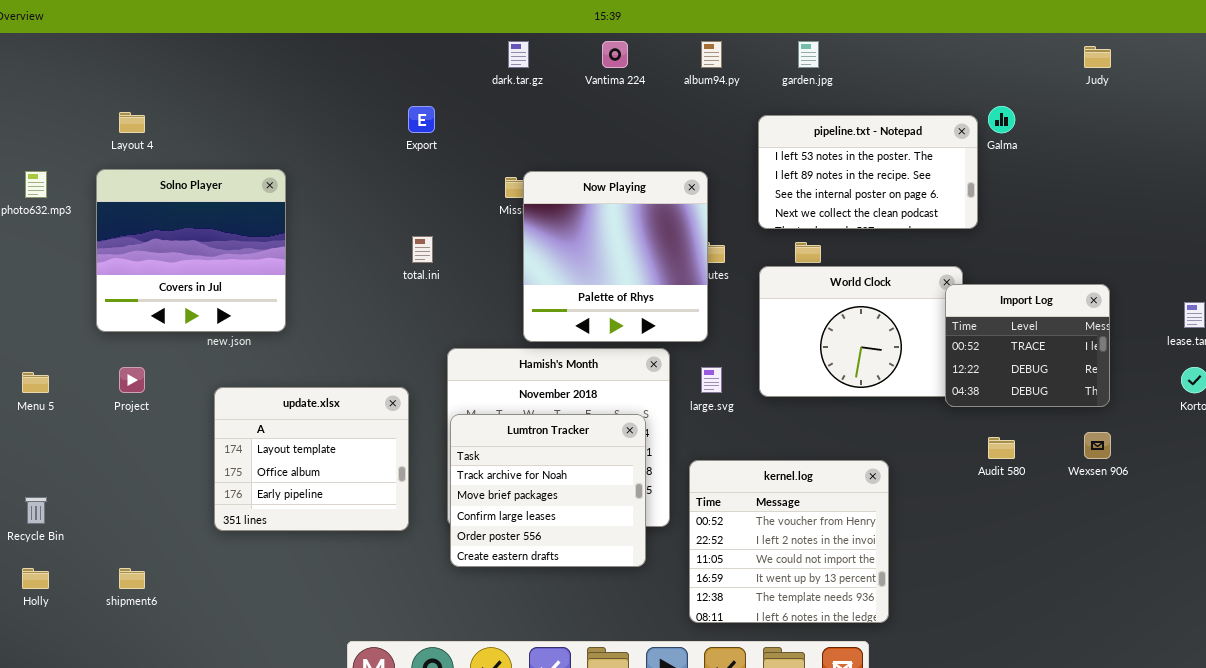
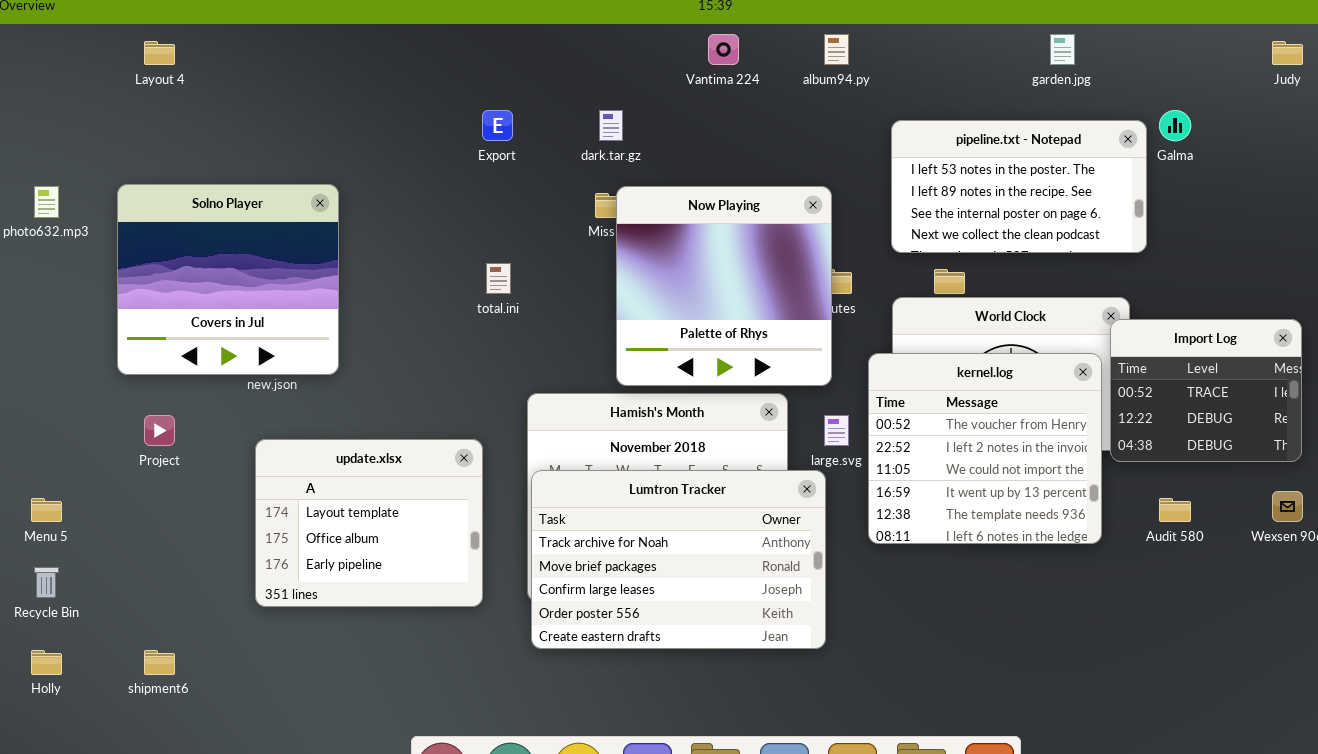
dark.tar.gz: [508,41,529,68] -> [599,110,623,141], moved
garden.jpg: [798,41,819,68] -> [1050,34,1075,65], moved
Layout 4: [119,112,145,133] -> [144,41,175,65], moved
Menu 5: [22,372,49,393] -> [31,498,62,522], moved
Lumtron Tracker: [450,414,646,567] -> [531,470,826,649], resized
kernel.log: [689,460,889,623] -> [868,353,1102,544], moved

